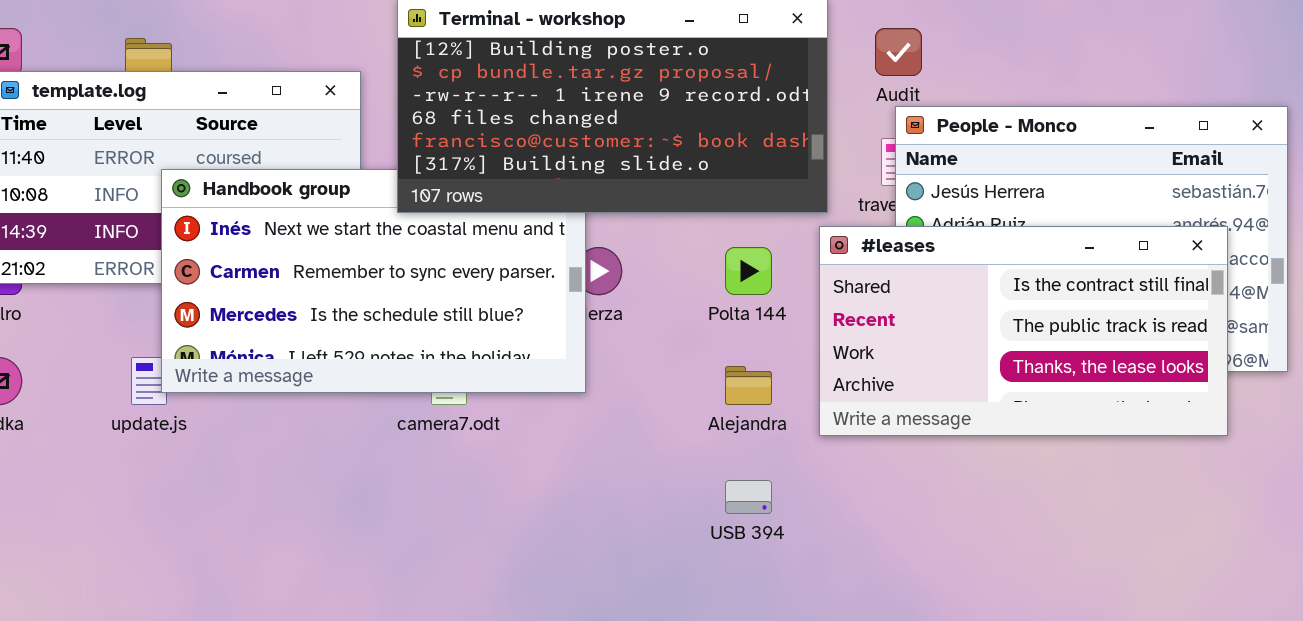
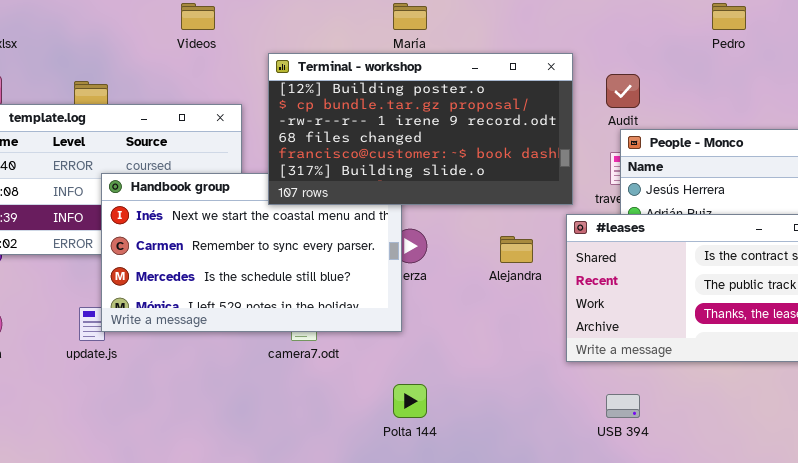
Polta 144: [725,247,772,295] -> [393,384,427,418], moved
Alejandra: [725,366,772,405] -> [500,236,533,263], moved
USB 394: [725,480,772,514] -> [606,394,640,418], moved

